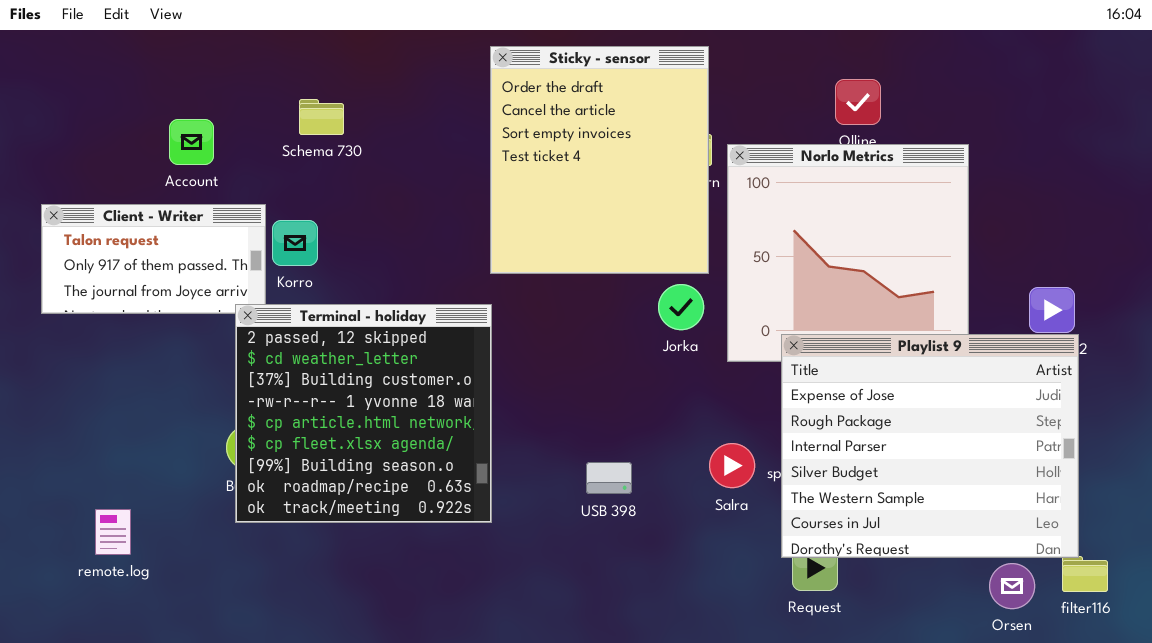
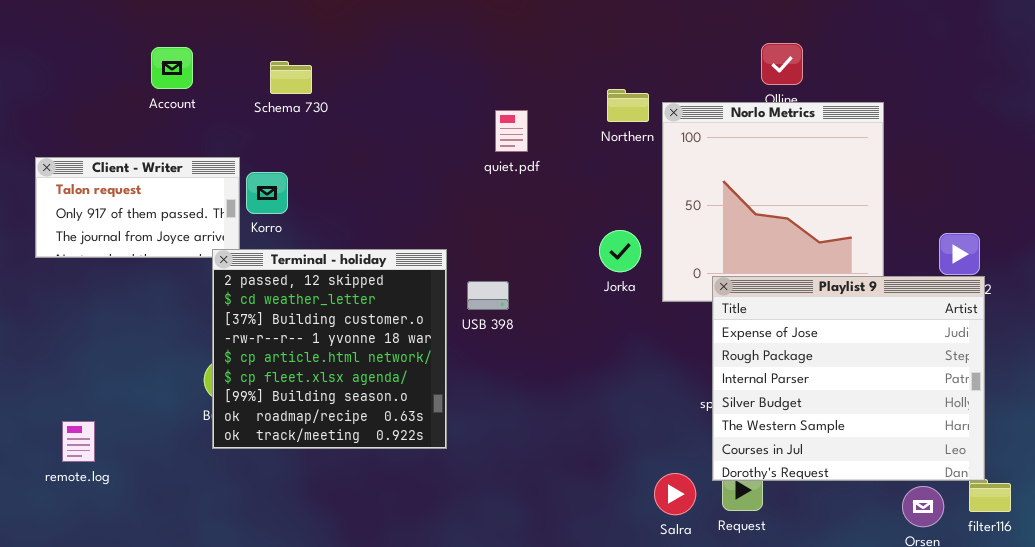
Sticky - sensor: [490,46,709,274] -> none, closed
Account: [169,119,214,165] -> [151,47,193,89], moved
Salra: [709,443,755,488] -> [654,473,696,515], moved
USB 398: [586,462,632,494] -> [467,281,509,310], moved
remote.log: [95,509,131,555] -> [62,421,95,462], moved

